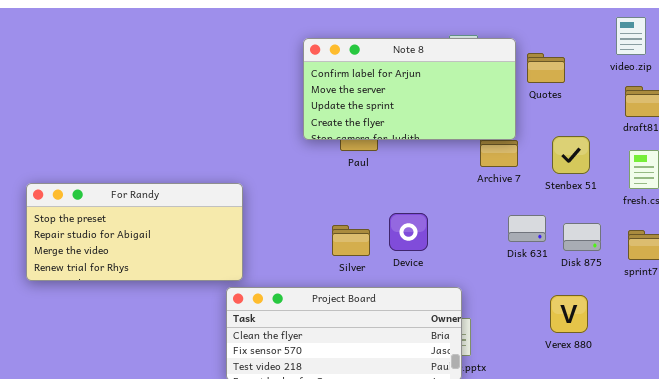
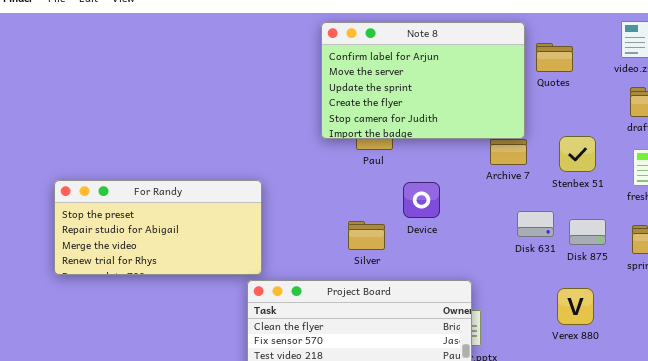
Note 8: [303,38,516,140] -> [321,22,525,139], resized
Quotes: [527,53,565,83] -> [536,43,573,72], moved
Device: [389,213,428,251] -> [403,182,440,218], moved

